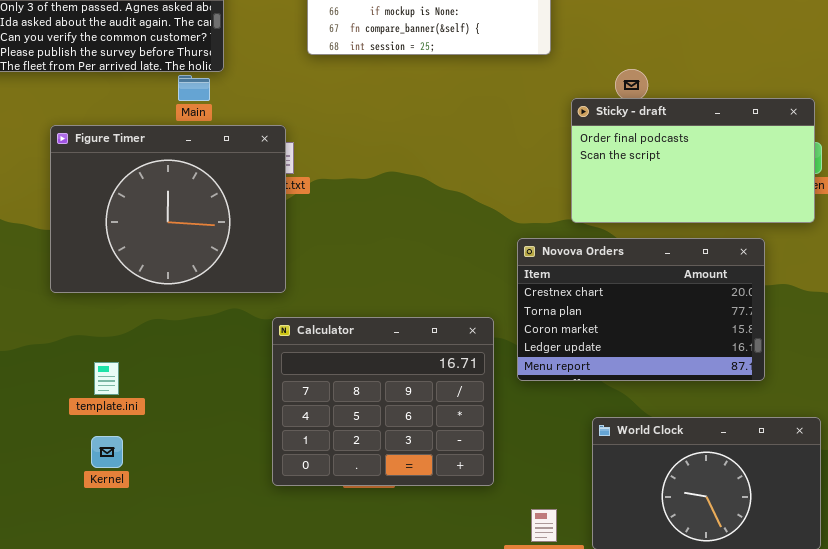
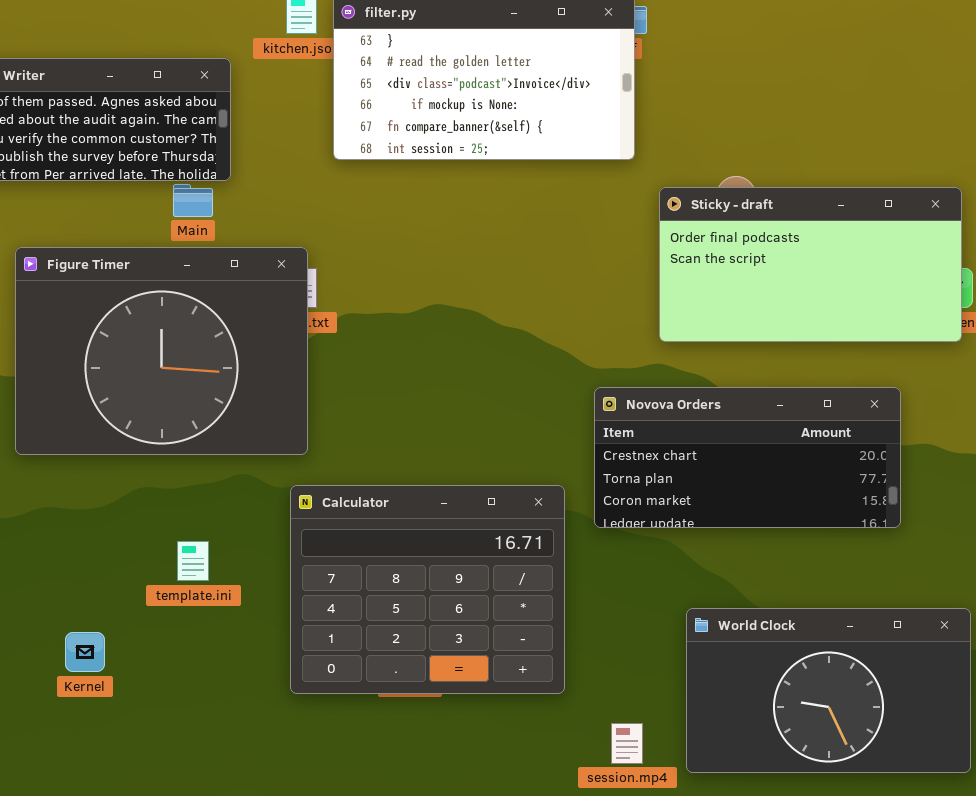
Sticky - draft: [571,98,815,223] -> [659,187,962,342], moved
Novova Orders: [517,238,765,381] -> [594,387,901,528], resized
template.ini: [94,362,119,395] -> [177,541,209,581], moved

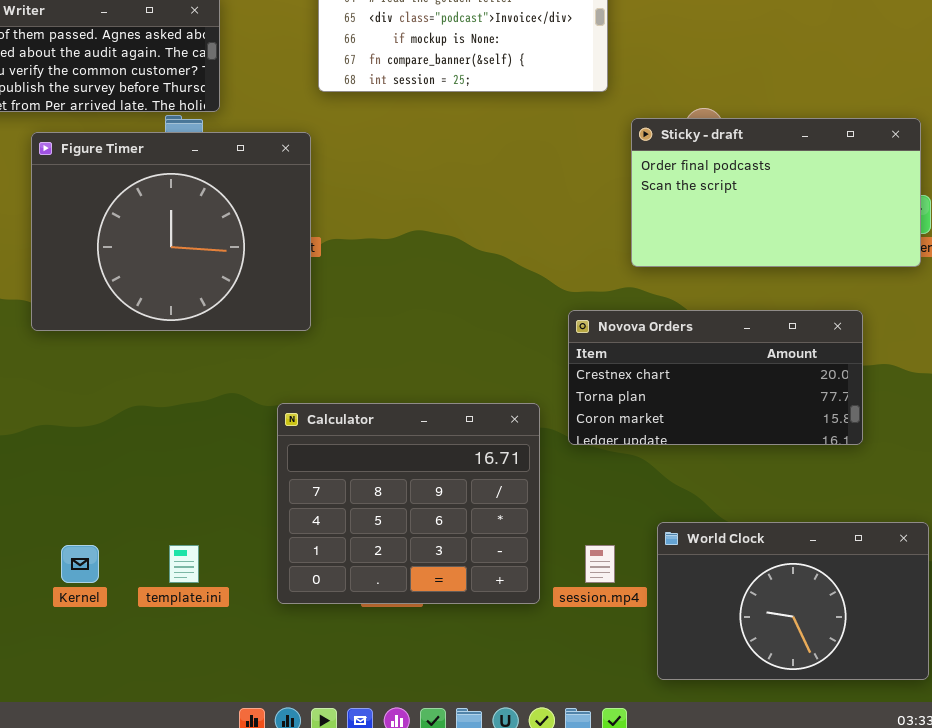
Figure Timer: [15,247,308,455] -> [31,132,311,331], moved
template.ini: [177,541,209,581] -> [169,545,199,583], moved
session.mp4: [611,723,643,764] -> [585,545,615,583], moved

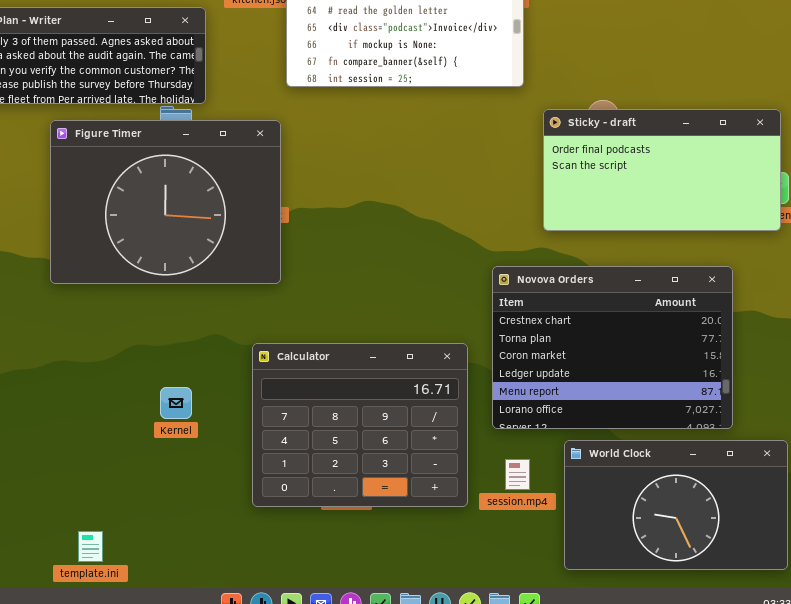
Novova Orders: [568,310,863,445] -> [492,266,733,429], resized
Kernel: [61,545,99,583] -> [160,387,192,419], moved
template.ini: [169,545,199,583] -> [78,531,103,562], moved

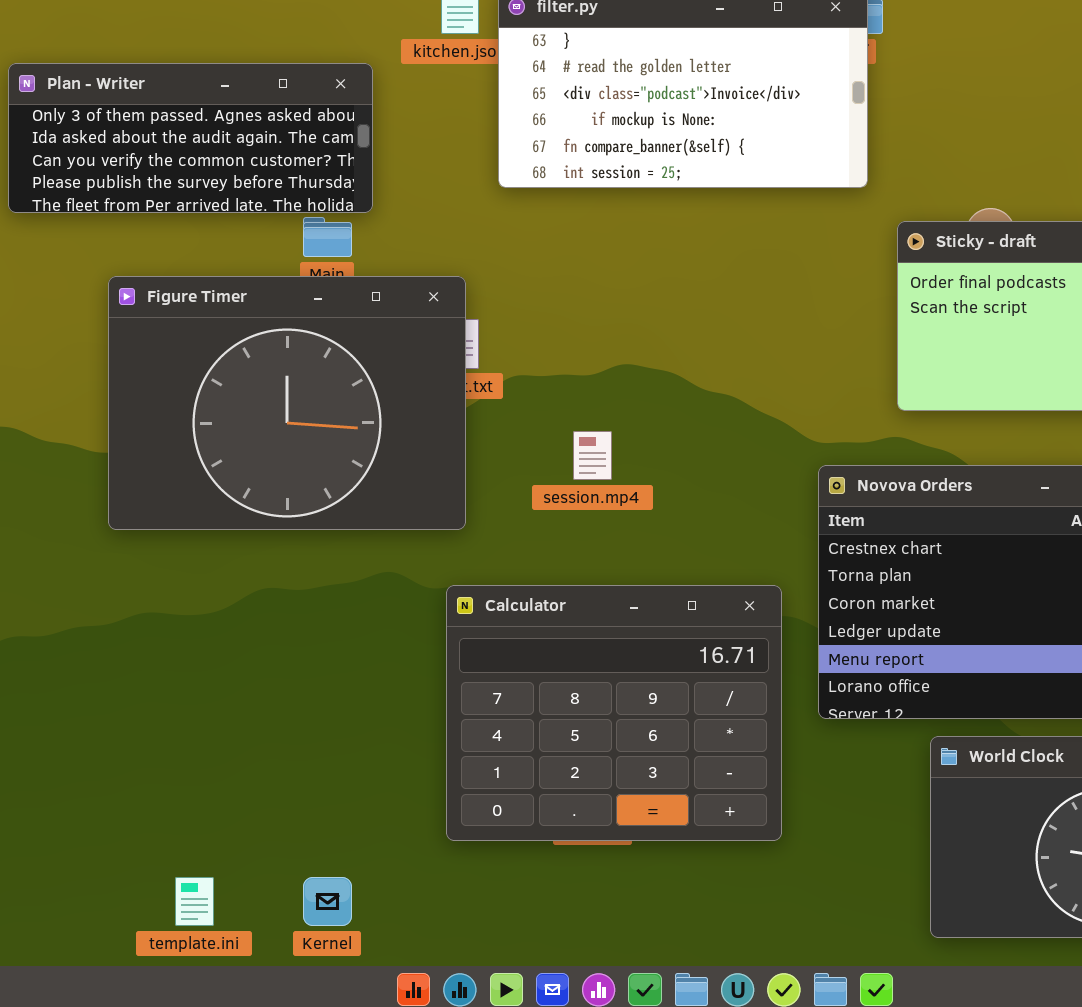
Figure Timer: [50,120,281,284] -> [108,276,466,530], moved
Kernel: [160,387,192,419] -> [303,877,352,926], moved
session.mp4: [505,459,530,490] -> [573,431,612,480], moved

